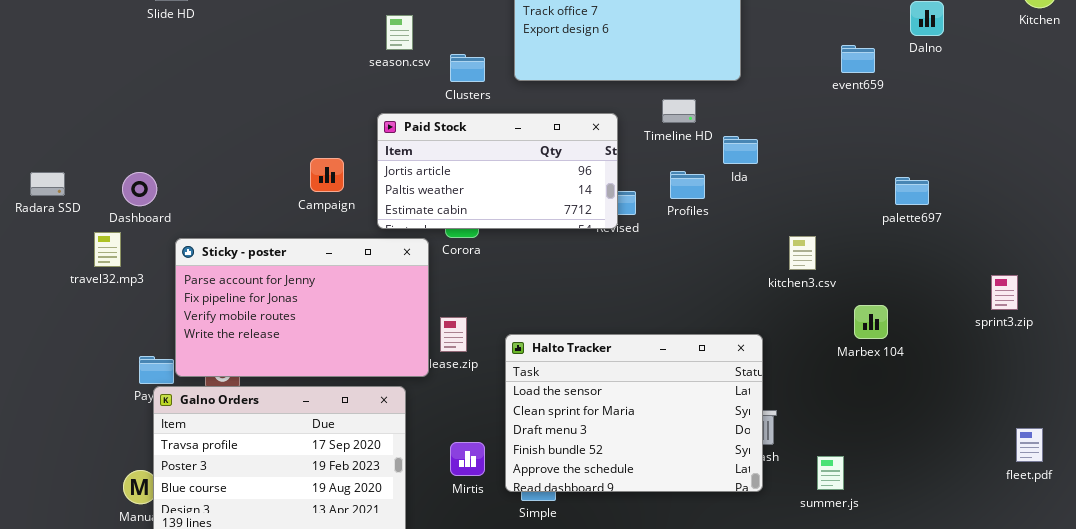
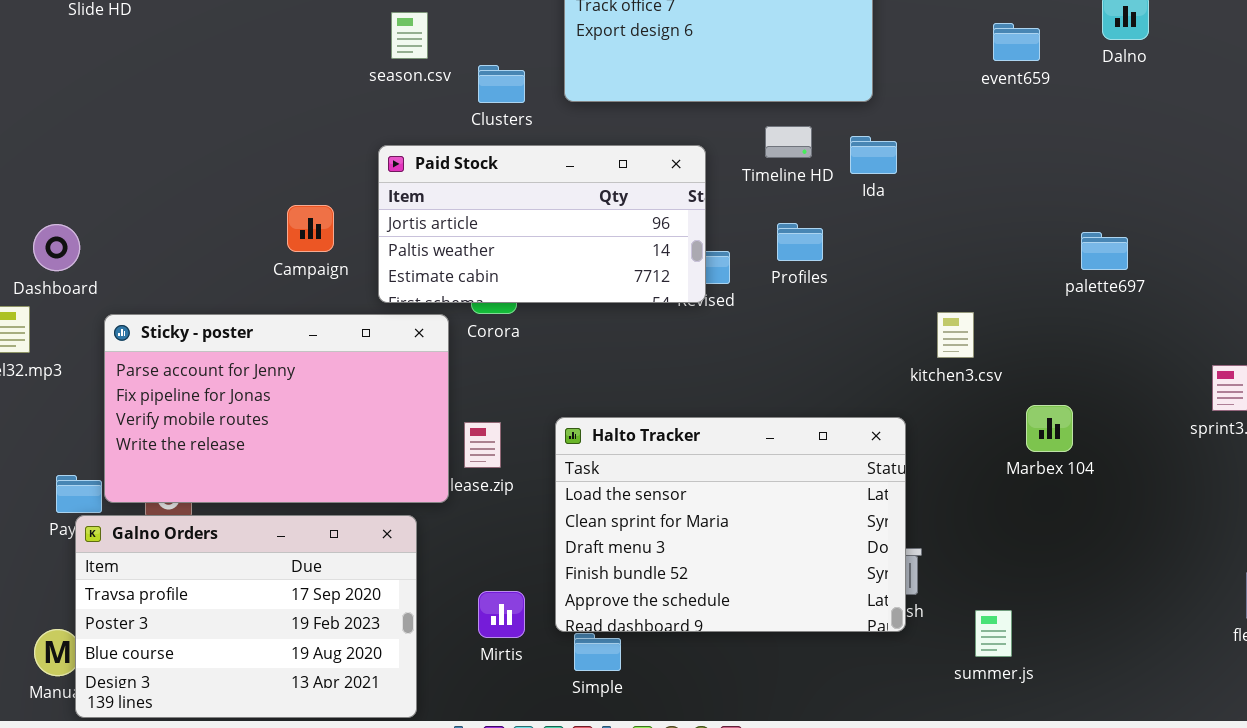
event659: [841,45,875,73] -> [993,23,1040,61], moved
Ida: [723,136,758,164] -> [850,136,897,174], moved
Halto Tracker: [505,334,763,492] -> [555,417,906,632], moved

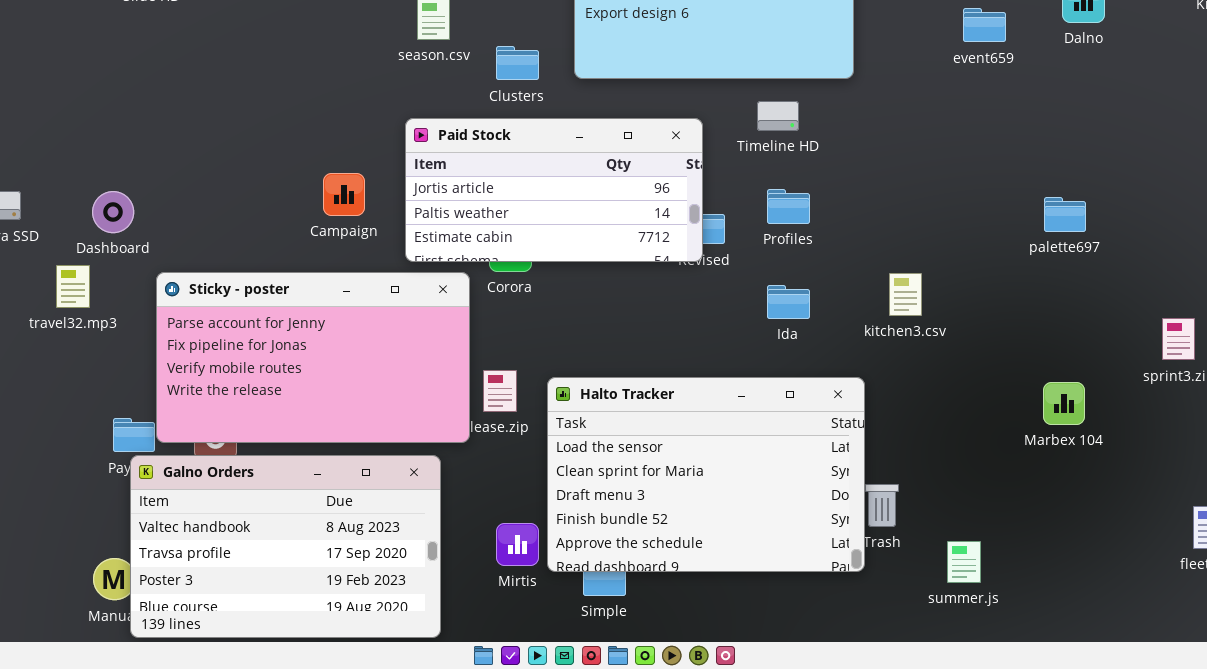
Ida: [850,136,897,174] -> [767,285,810,319], moved
kitchen3.csv: [937,312,974,358] -> [889,273,922,316], moved
Marbex 104: [1026,405,1073,452] -> [1043,382,1085,425], moved
Halto Tracker: [555,417,906,632] -> [547,377,865,572], moved
Galno Orders: [75,515,417,718] -> [130,455,441,638], scrolled up 1 row

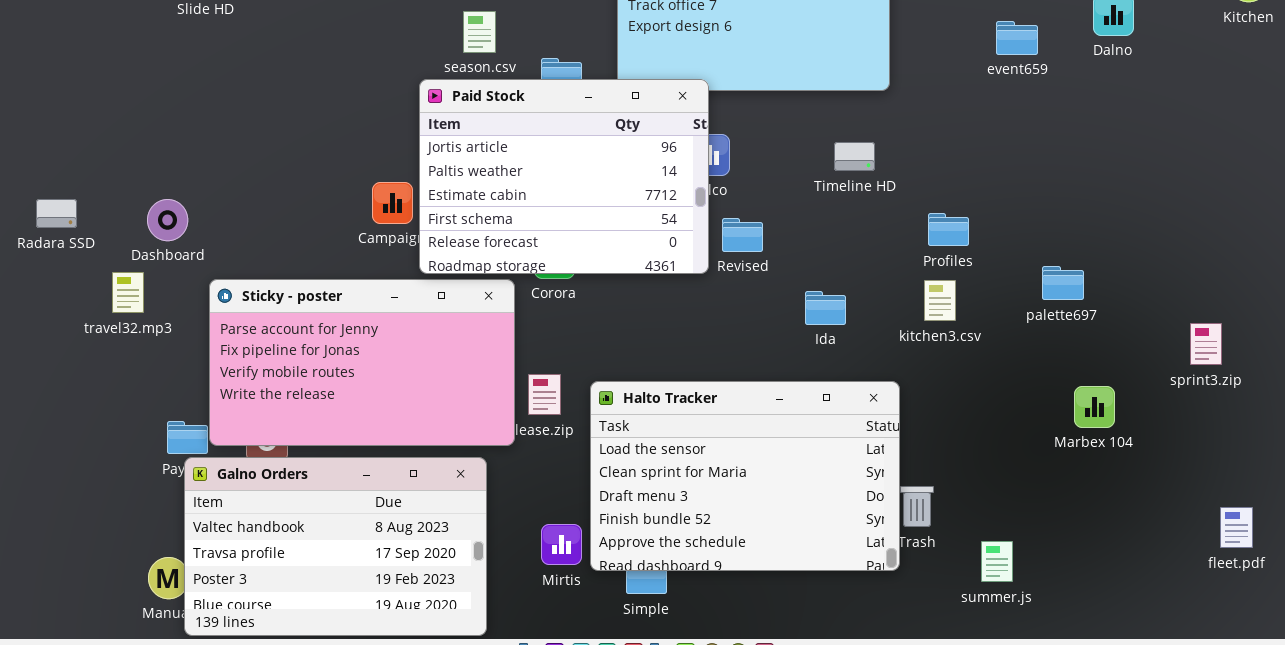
Timeline HD: [757,101,799,131] -> [834,142,875,171], moved
Paid Stock: [405,118,703,262] -> [419,79,709,274], moved, resized
Profiles: [767,189,810,224] -> [928,213,969,246], moved
palette697: [1044,197,1086,232] -> [1042,266,1084,300], moved

